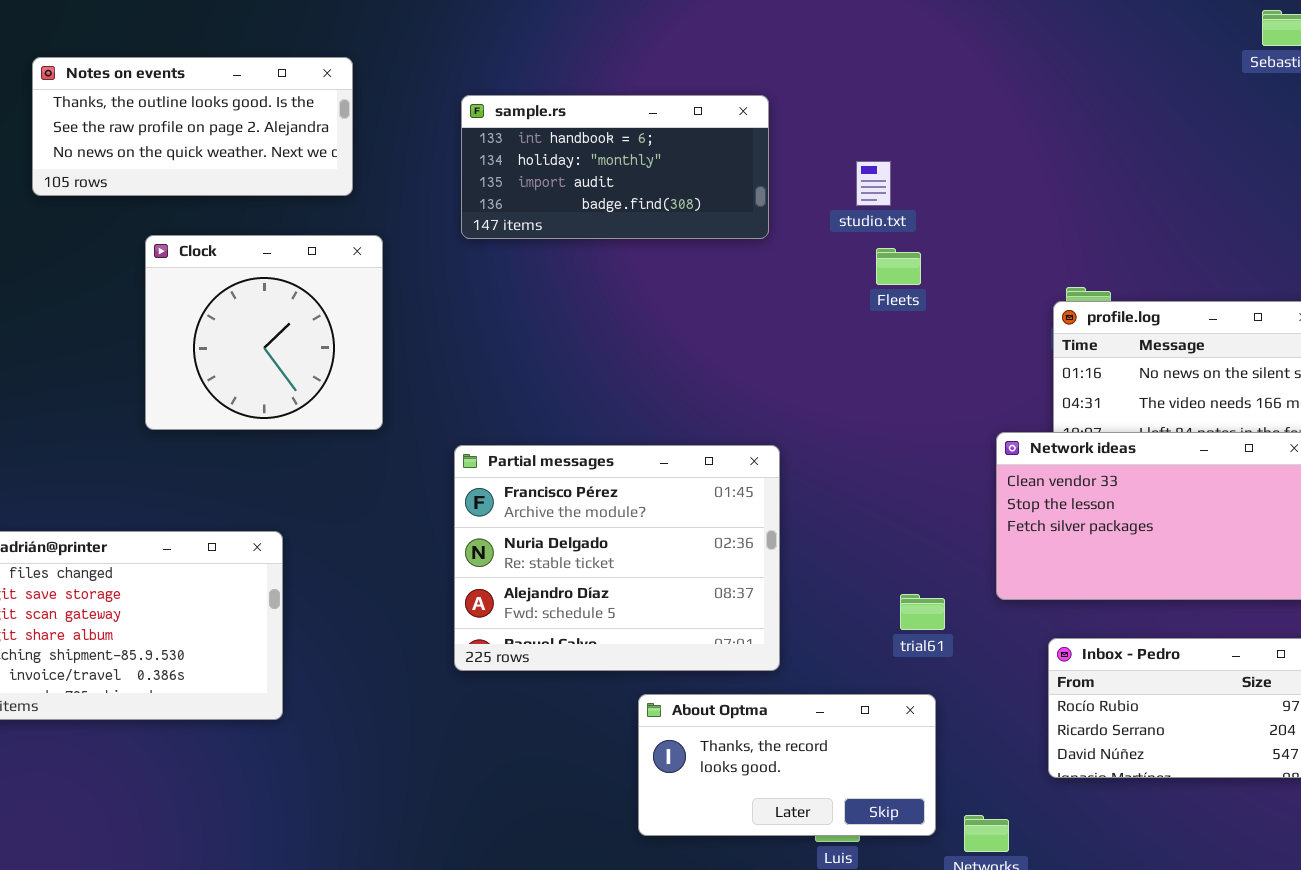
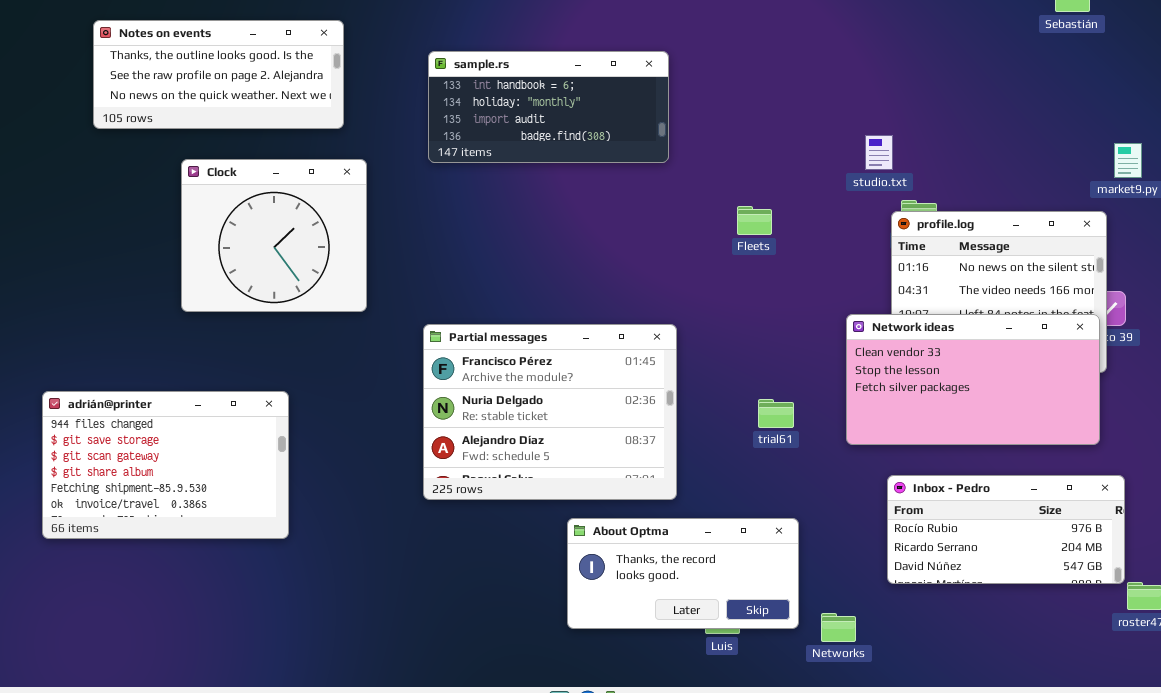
studio.txt: [856,161,891,206] -> [865,135,893,170], moved
Fleets: [876,248,921,285] -> [737,206,772,235], moved
trial61: [900,594,945,630] -> [758,399,794,428], moved

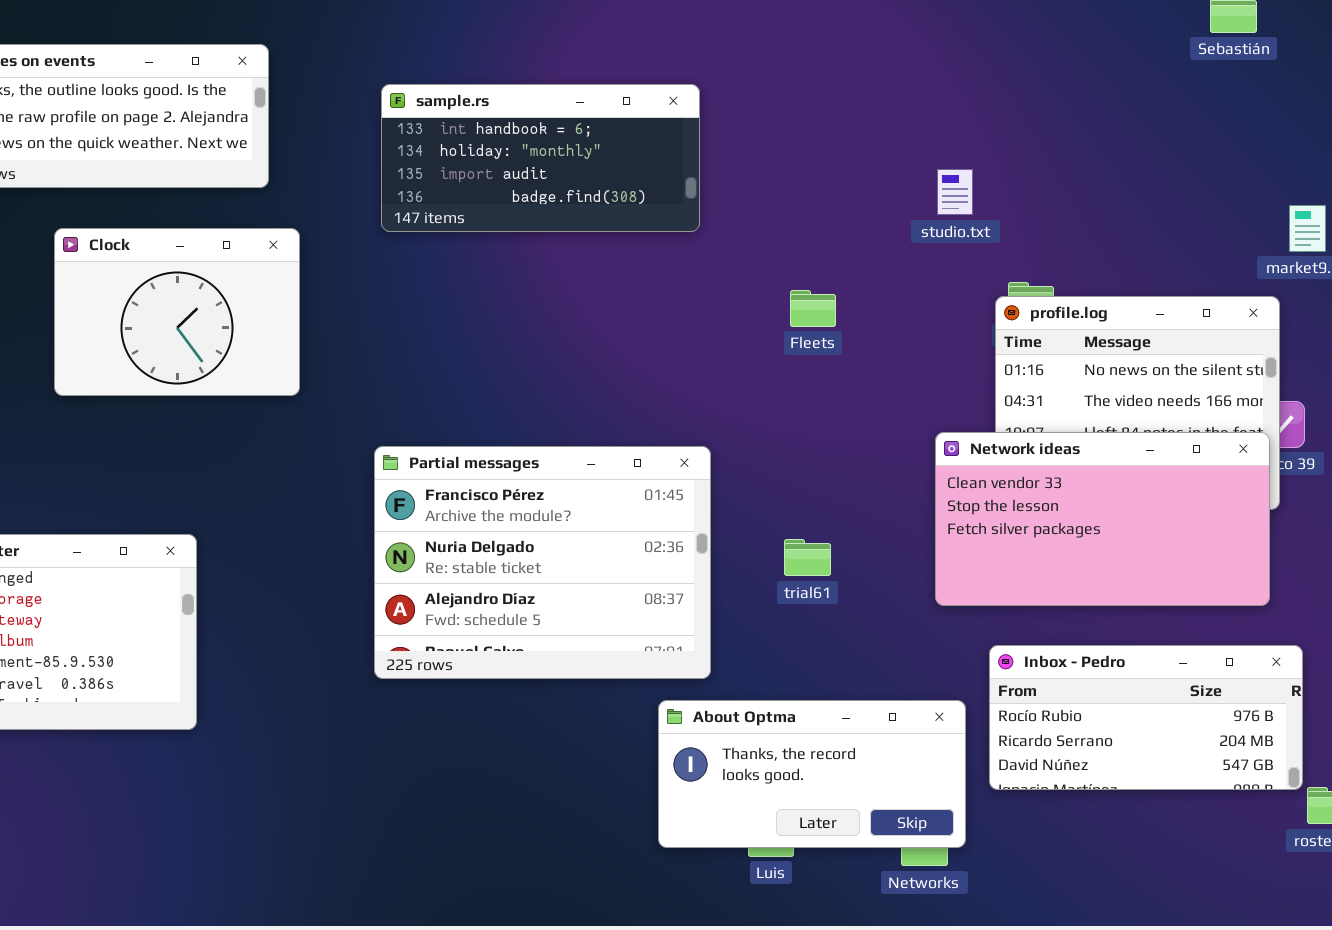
studio.txt: [865,135,893,170] -> [937,169,973,215], moved
Clock: [181,159,367,312] -> [54,228,300,396], resized
trial61: [758,399,794,428] -> [784,539,831,576], moved
About Optma: [567,518,799,629] -> [658,700,966,848], moved

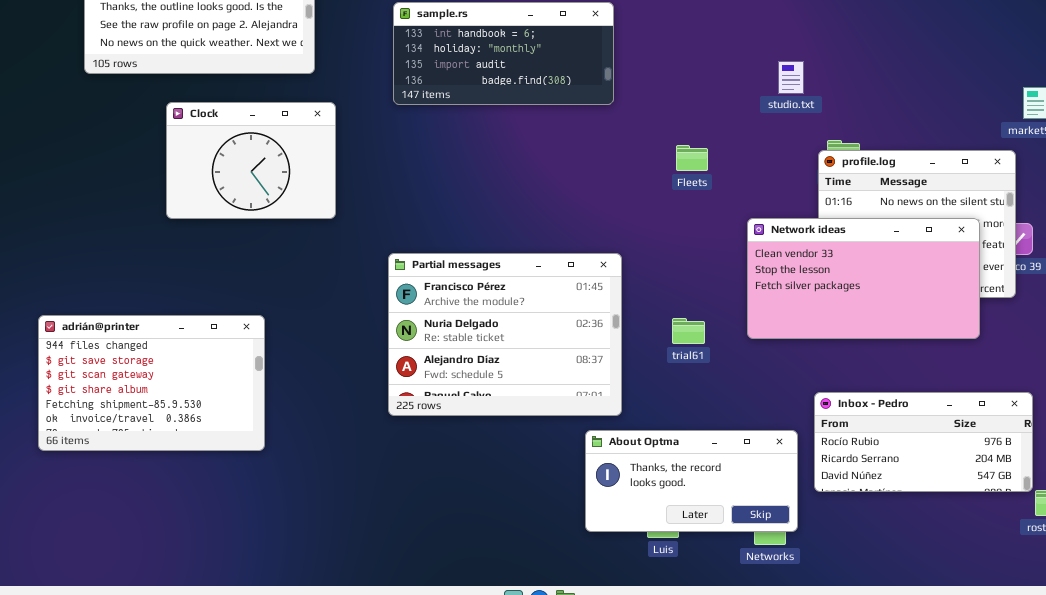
Network ideas: [935,432,1270,606] -> [747,218,980,339], moved

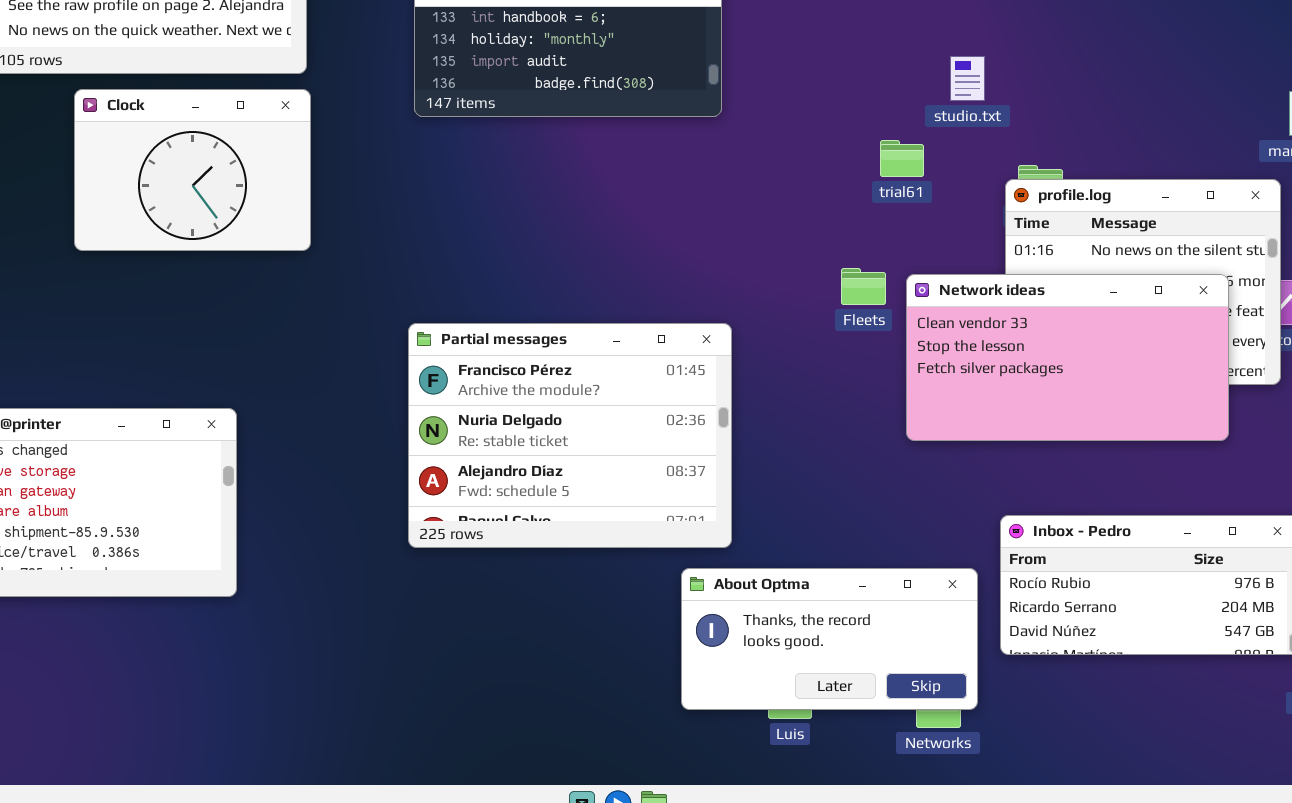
Clock: [166,102,336,219] -> [74,89,311,251], moved
Fleets: [676,145,708,171] -> [841,268,886,305], moved
trial61: [672,318,705,344] -> [880,140,924,177], moved

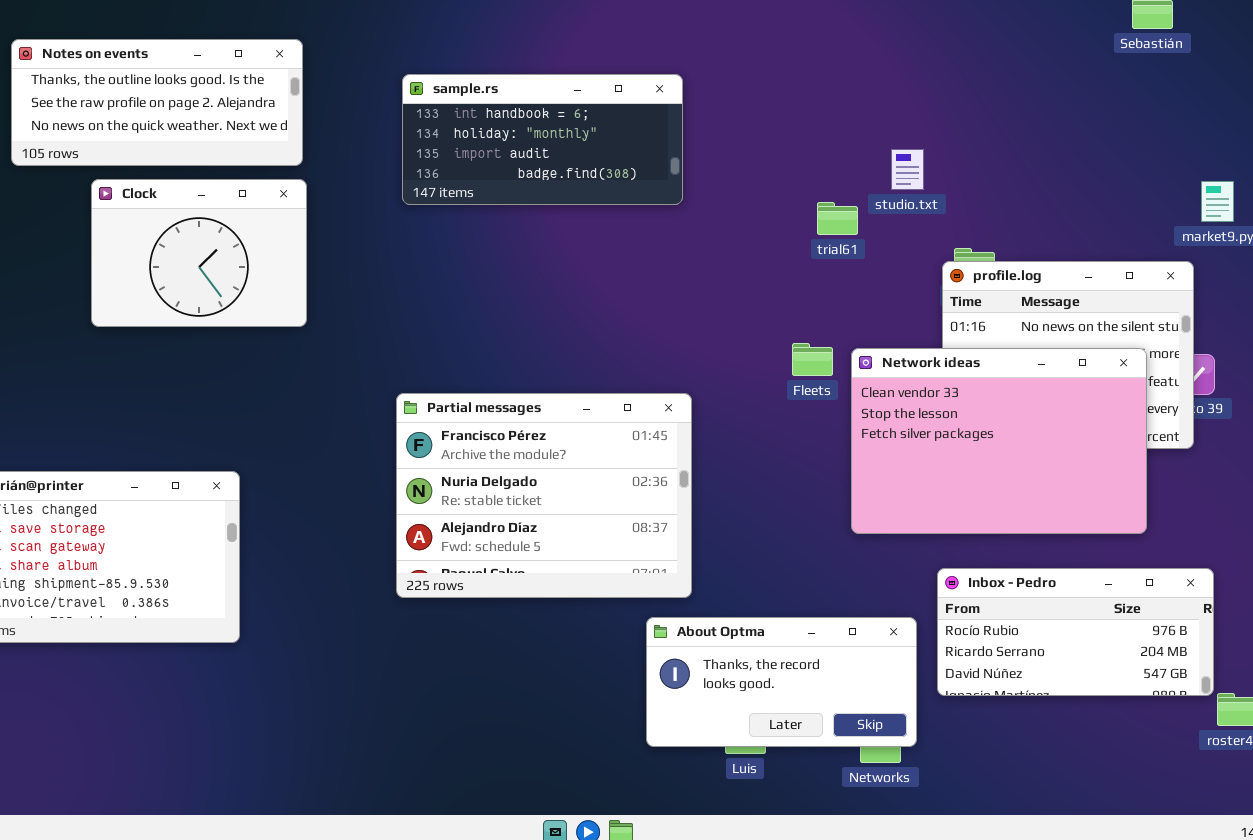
trial61: [880,140,924,177] -> [817,202,858,235], moved
Network ideas: [906,274,1229,441] -> [851,348,1147,534], resized

